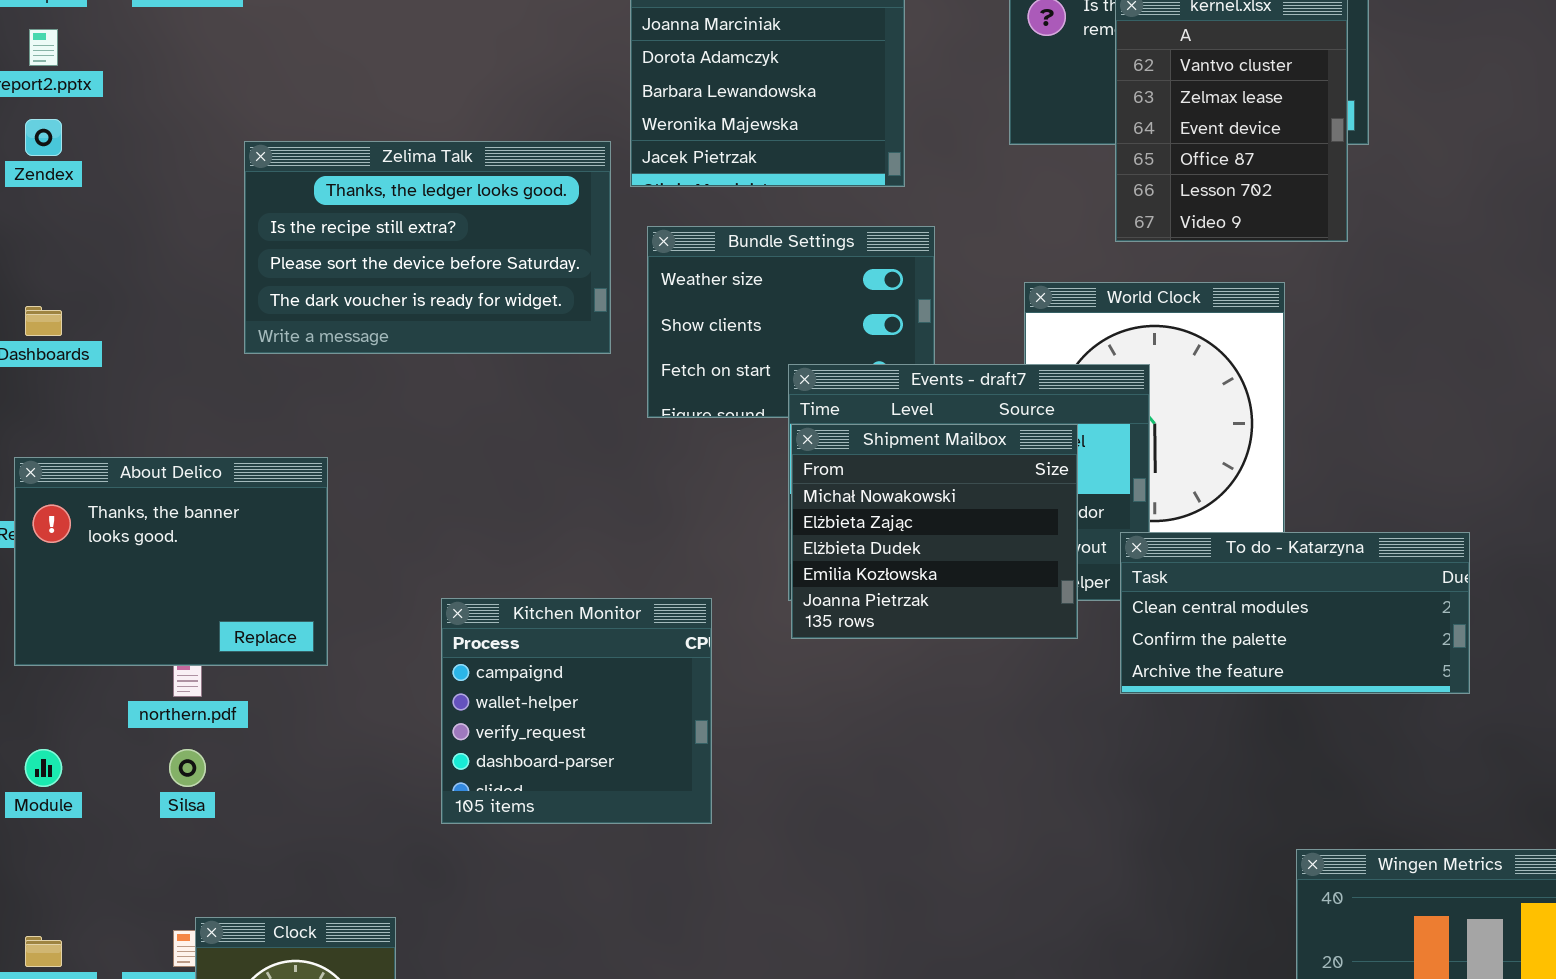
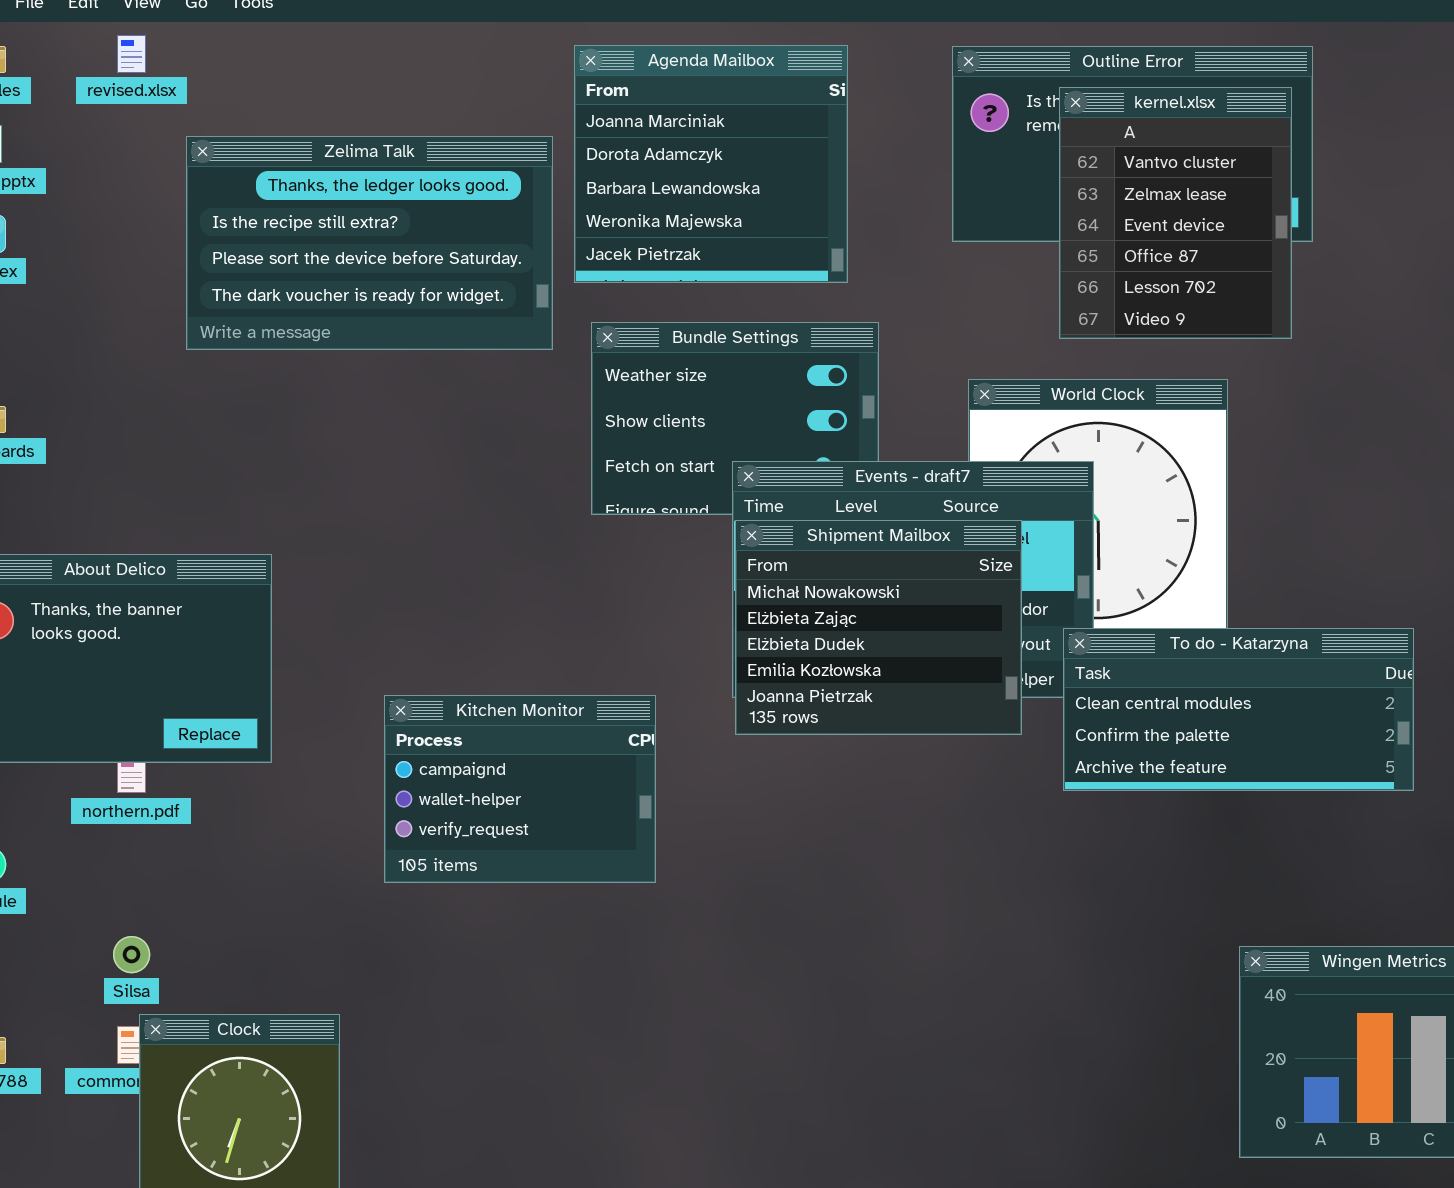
Zelima Talk: [244,141,611,354] -> [186,136,553,350], moved
Kitchen Monitor: [441,598,712,824] -> [384,695,656,883], resized
Silsa: [169,749,206,787] -> [113,936,150,973], moved

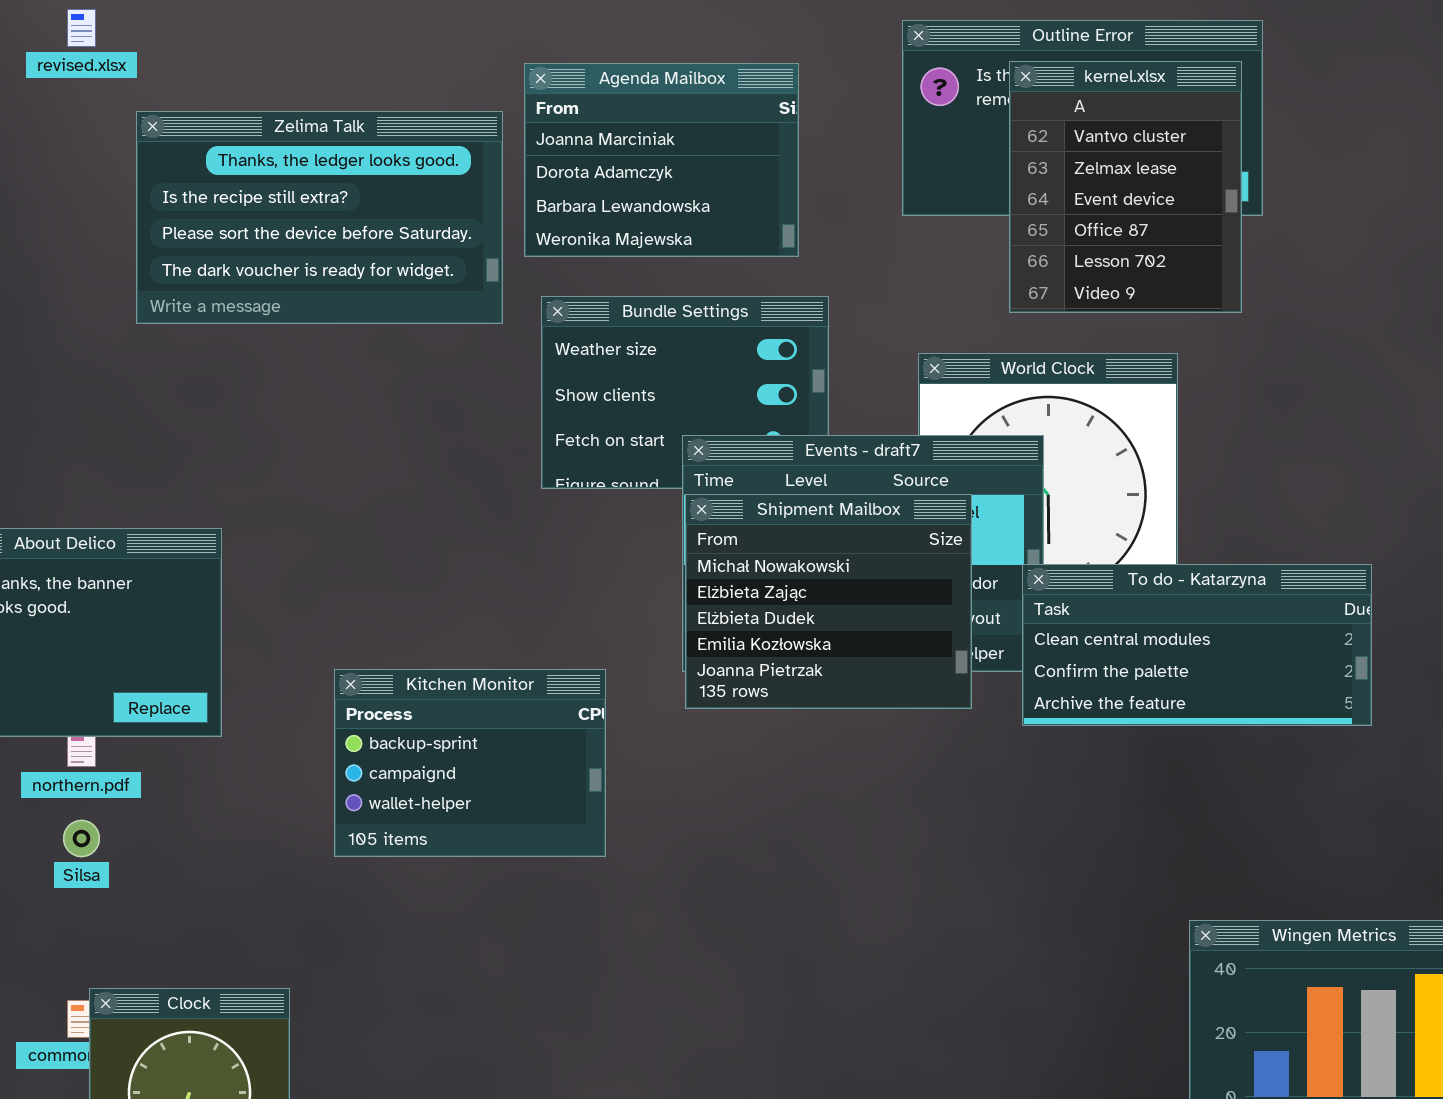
Agenda Mailbox: [574,45,848,283] -> [524,63,799,257], resized
To do - Katarzyna: [1063,628,1414,791] -> [1022,564,1372,726], moved
Kitchen Monitor: [384,695,656,883] -> [334,669,606,857], scrolled up 1 row
Silsa: [113,936,150,973] -> [63,820,100,857], moved

